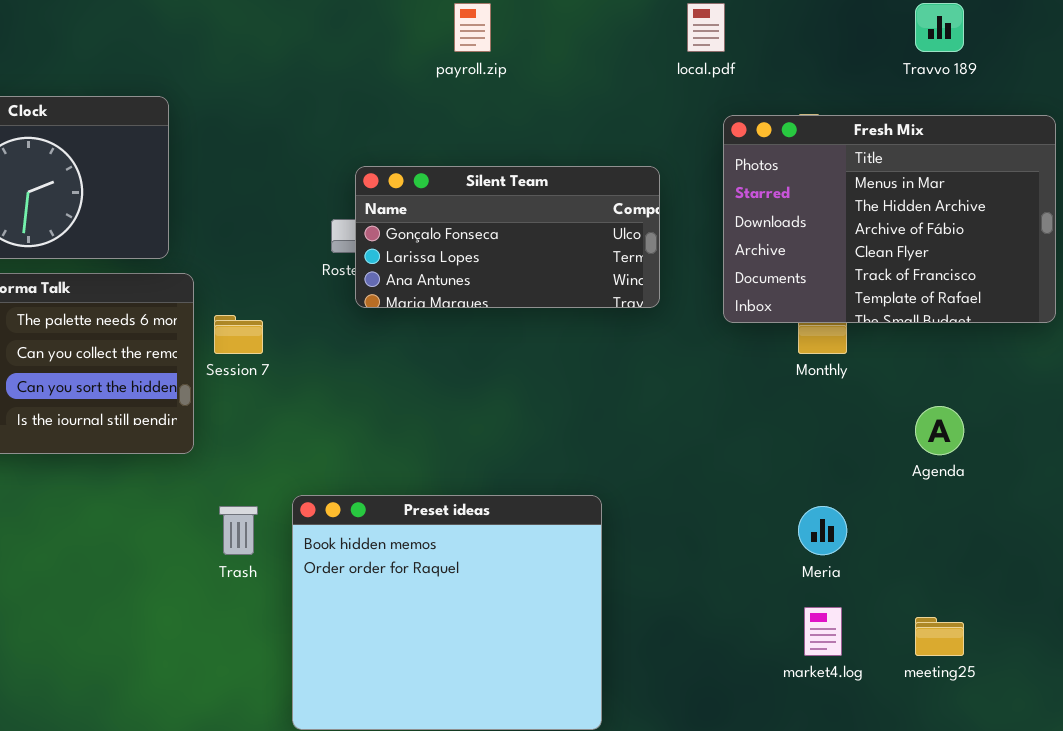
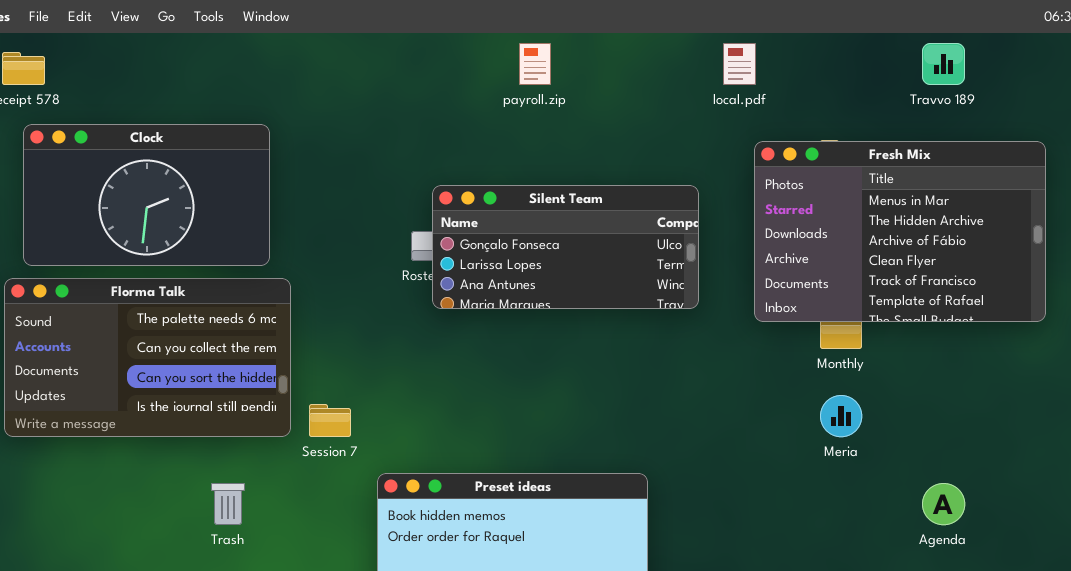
Session 7: [214,315,263,354] -> [309,404,351,437], moved
Agenda: [915,406,964,455] -> [922,483,965,525], moved
Trash: [219,506,258,555] -> [211,483,245,525], moved
Meria: [798,506,847,555] -> [820,395,862,437], moved

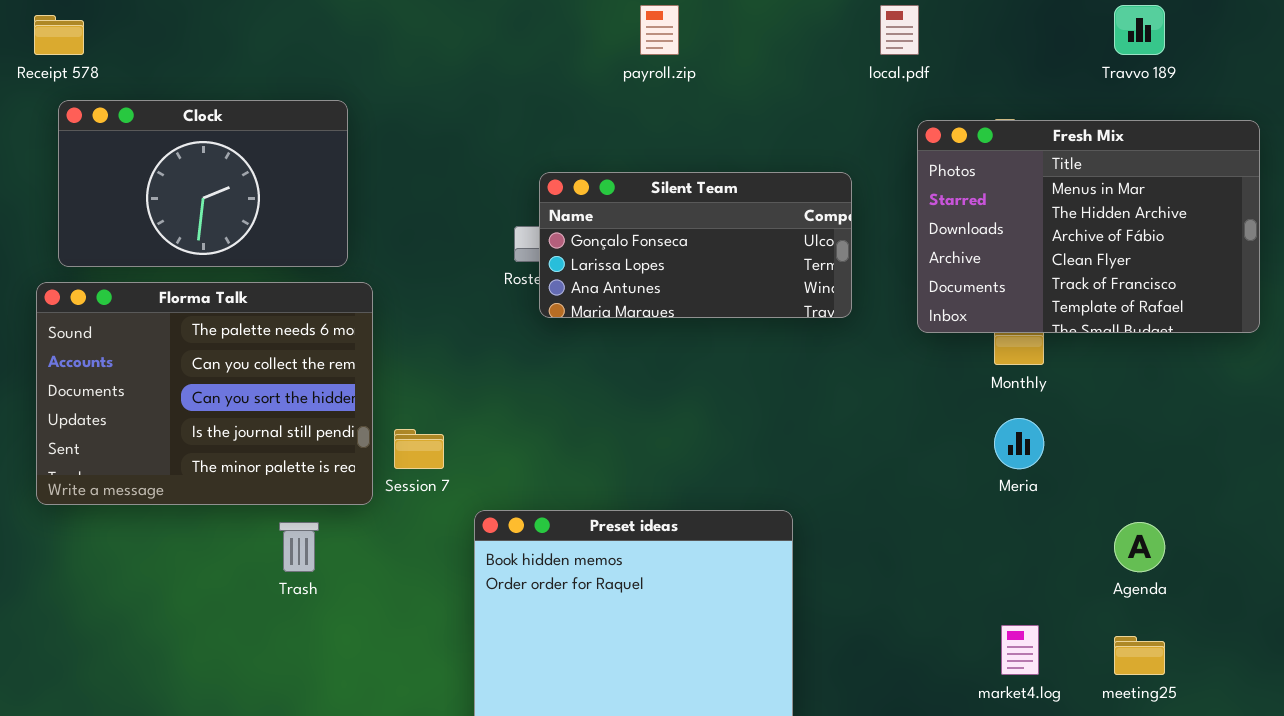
Florma Talk: [4,278,291,437] -> [36,282,373,505], resized

